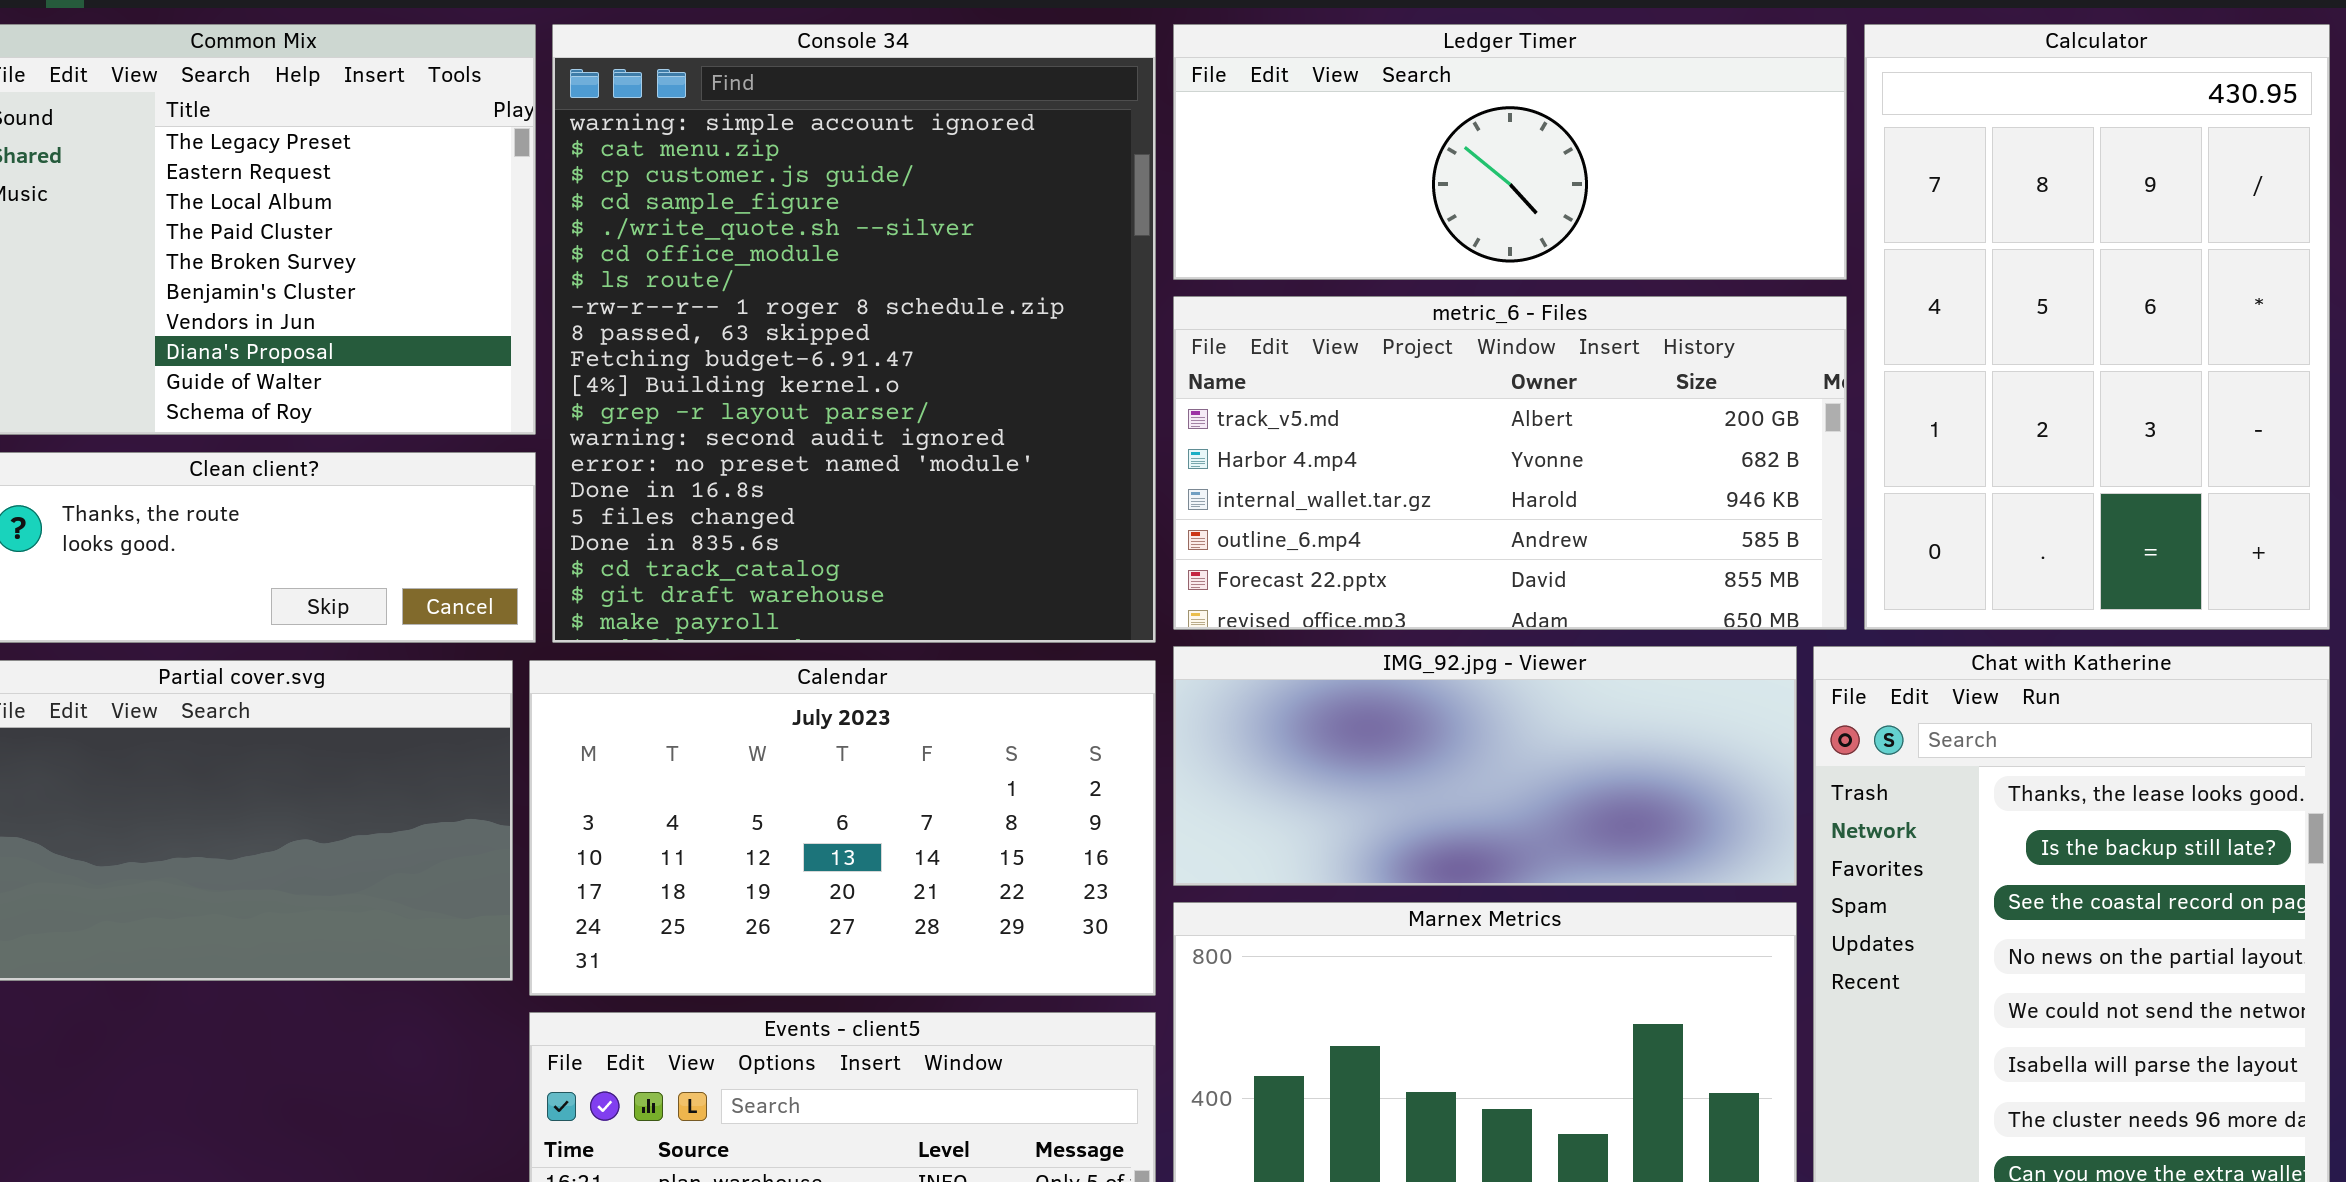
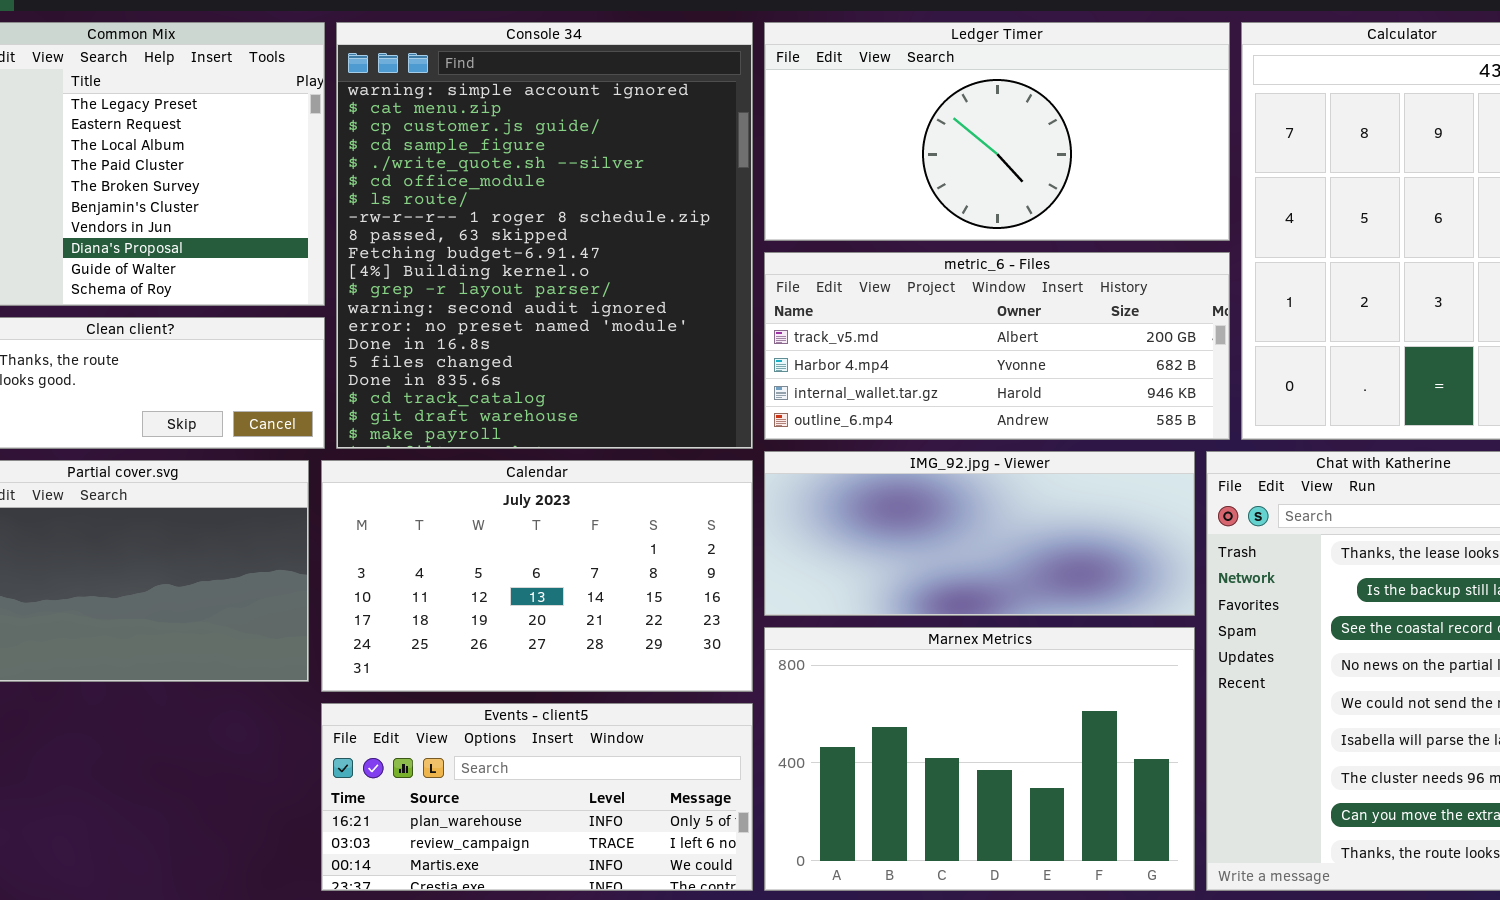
Ledger Timer: [1173,24,1847,280] -> [764,22,1230,241], resized
metric_6 - Files: [1173,296,1847,630] -> [764,252,1230,440], resized

